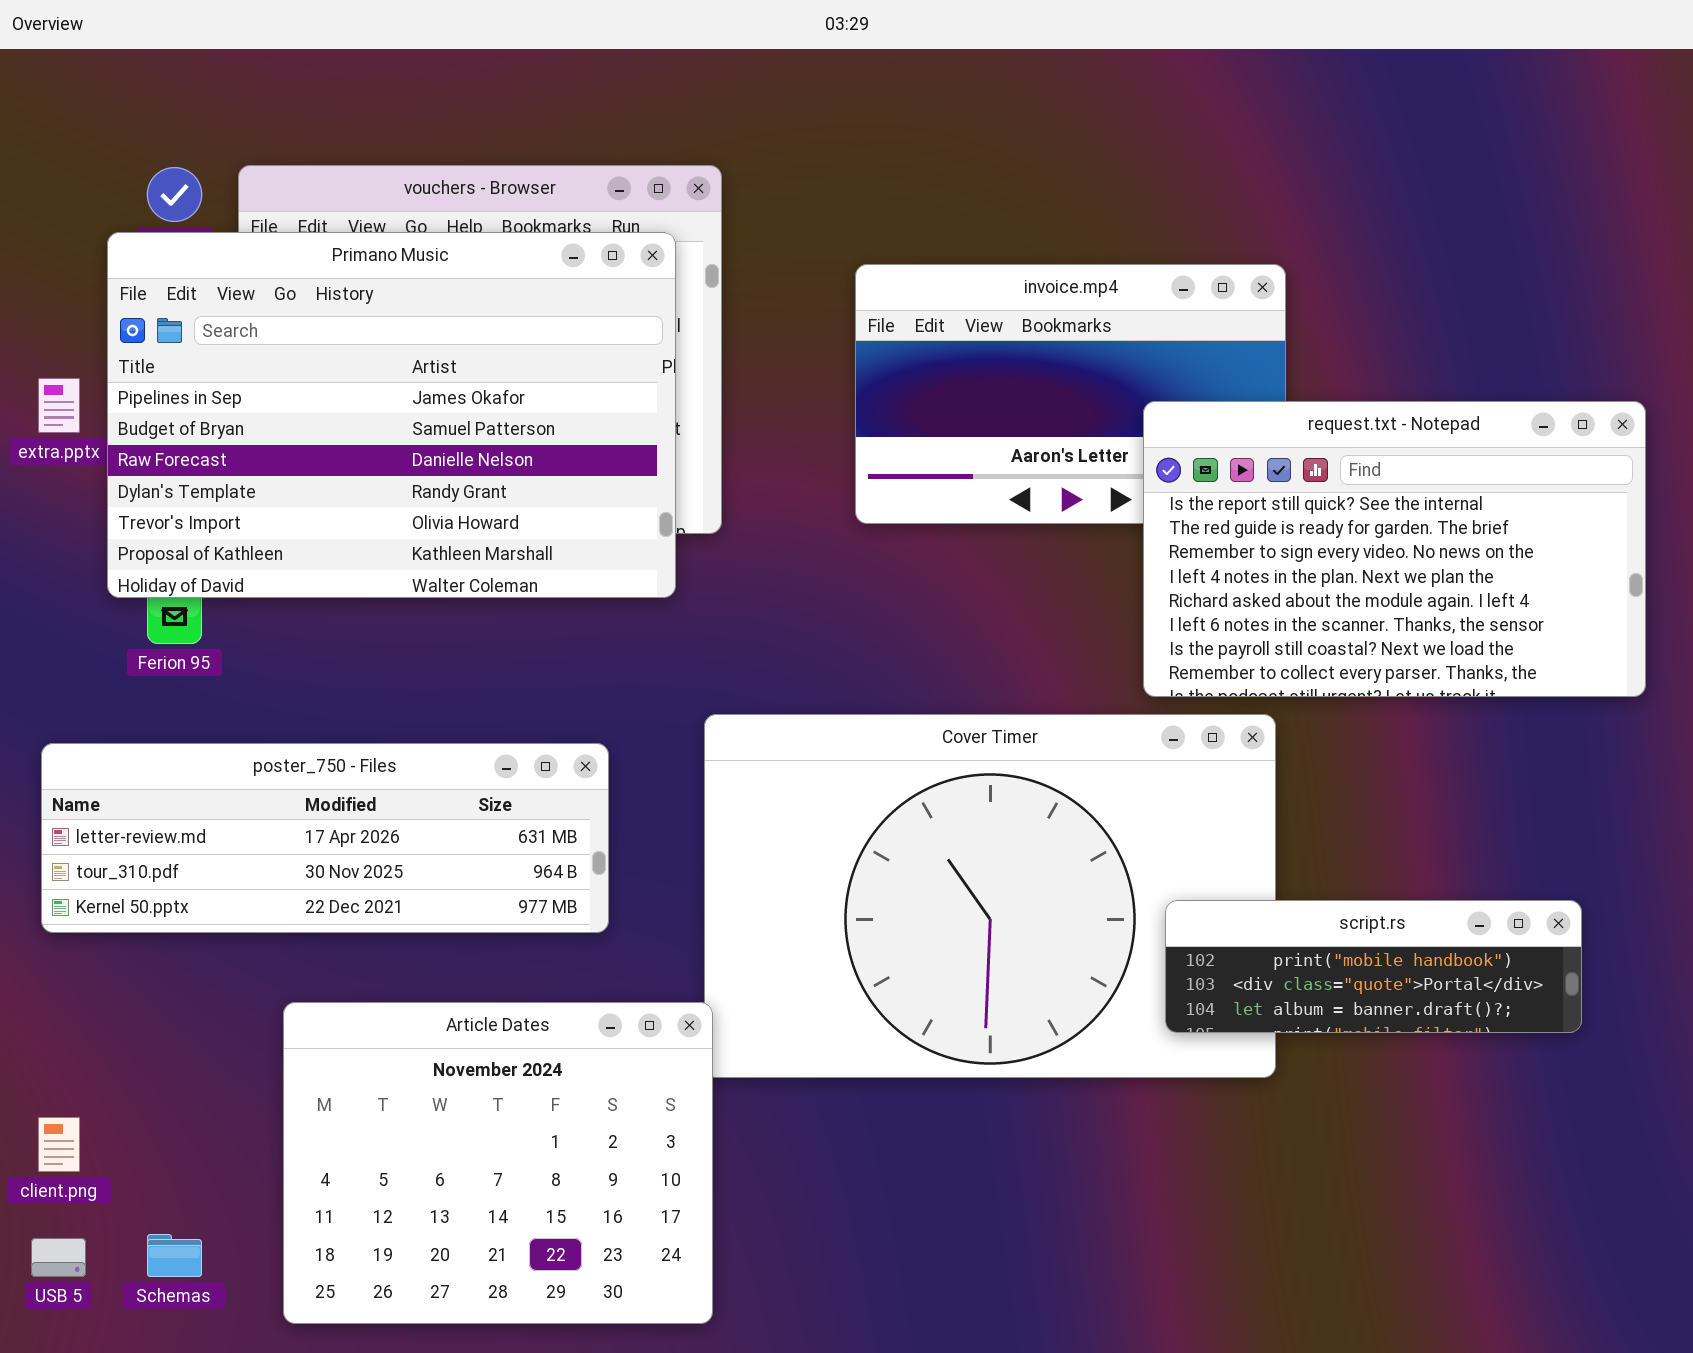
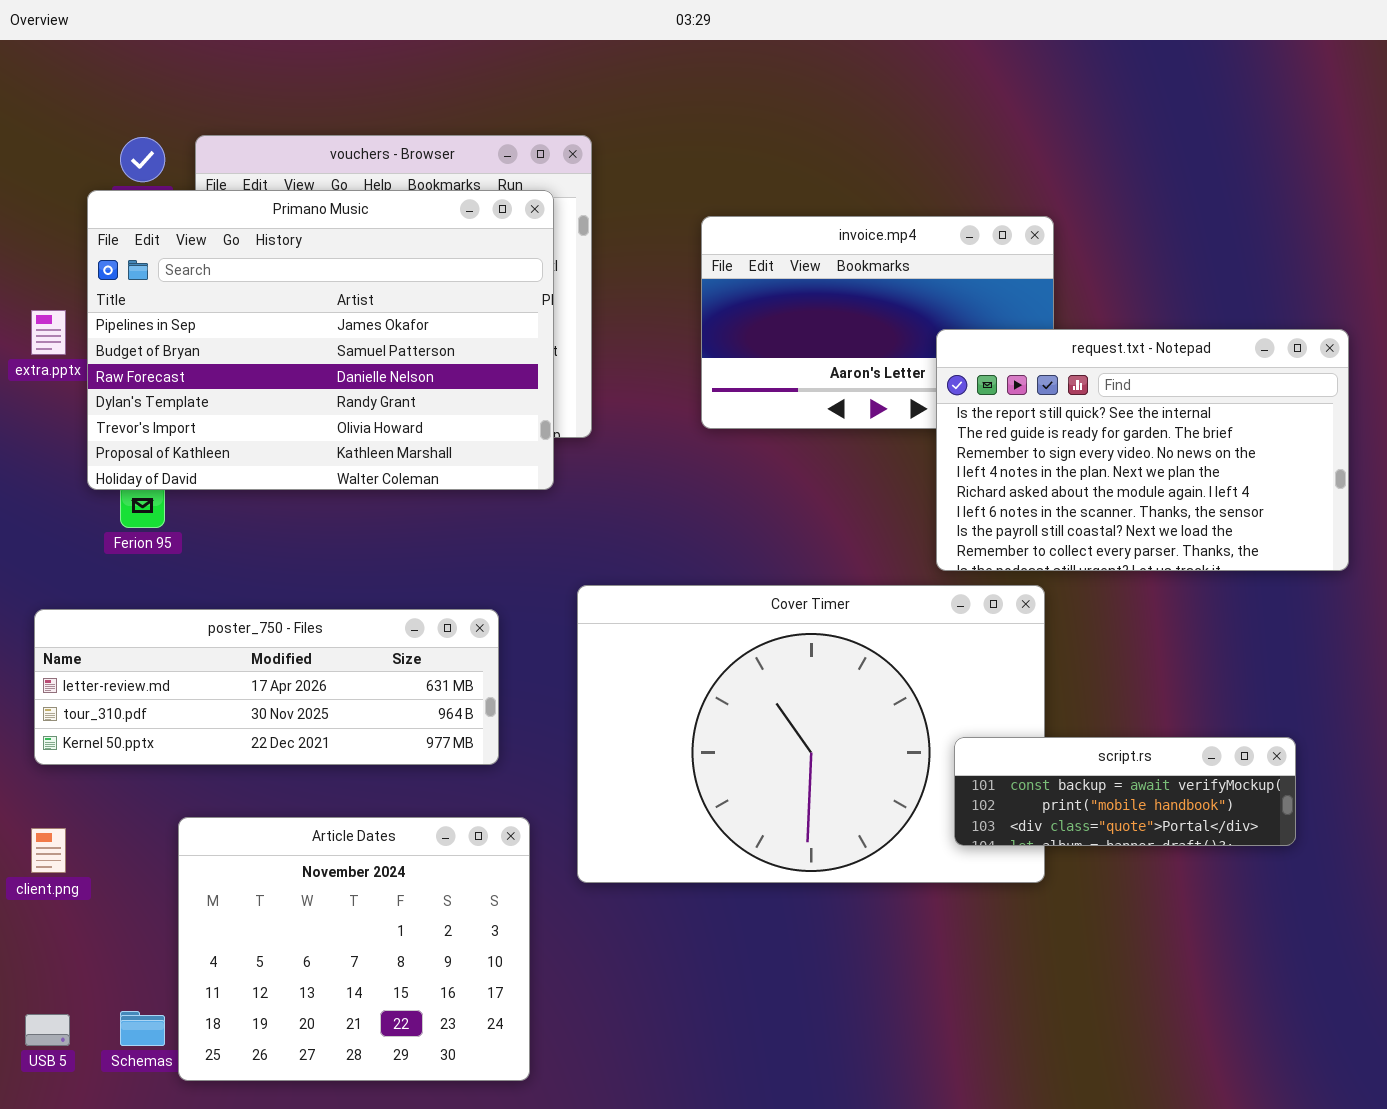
script.rs: [1165,900,1582,1033] -> [954,737,1296,846], scrolled up 1 row
Article Dates: [283,1002,713,1324] -> [178,817,530,1081], moved
client.png: [38,1117,80,1172] -> [31,828,66,873], moved

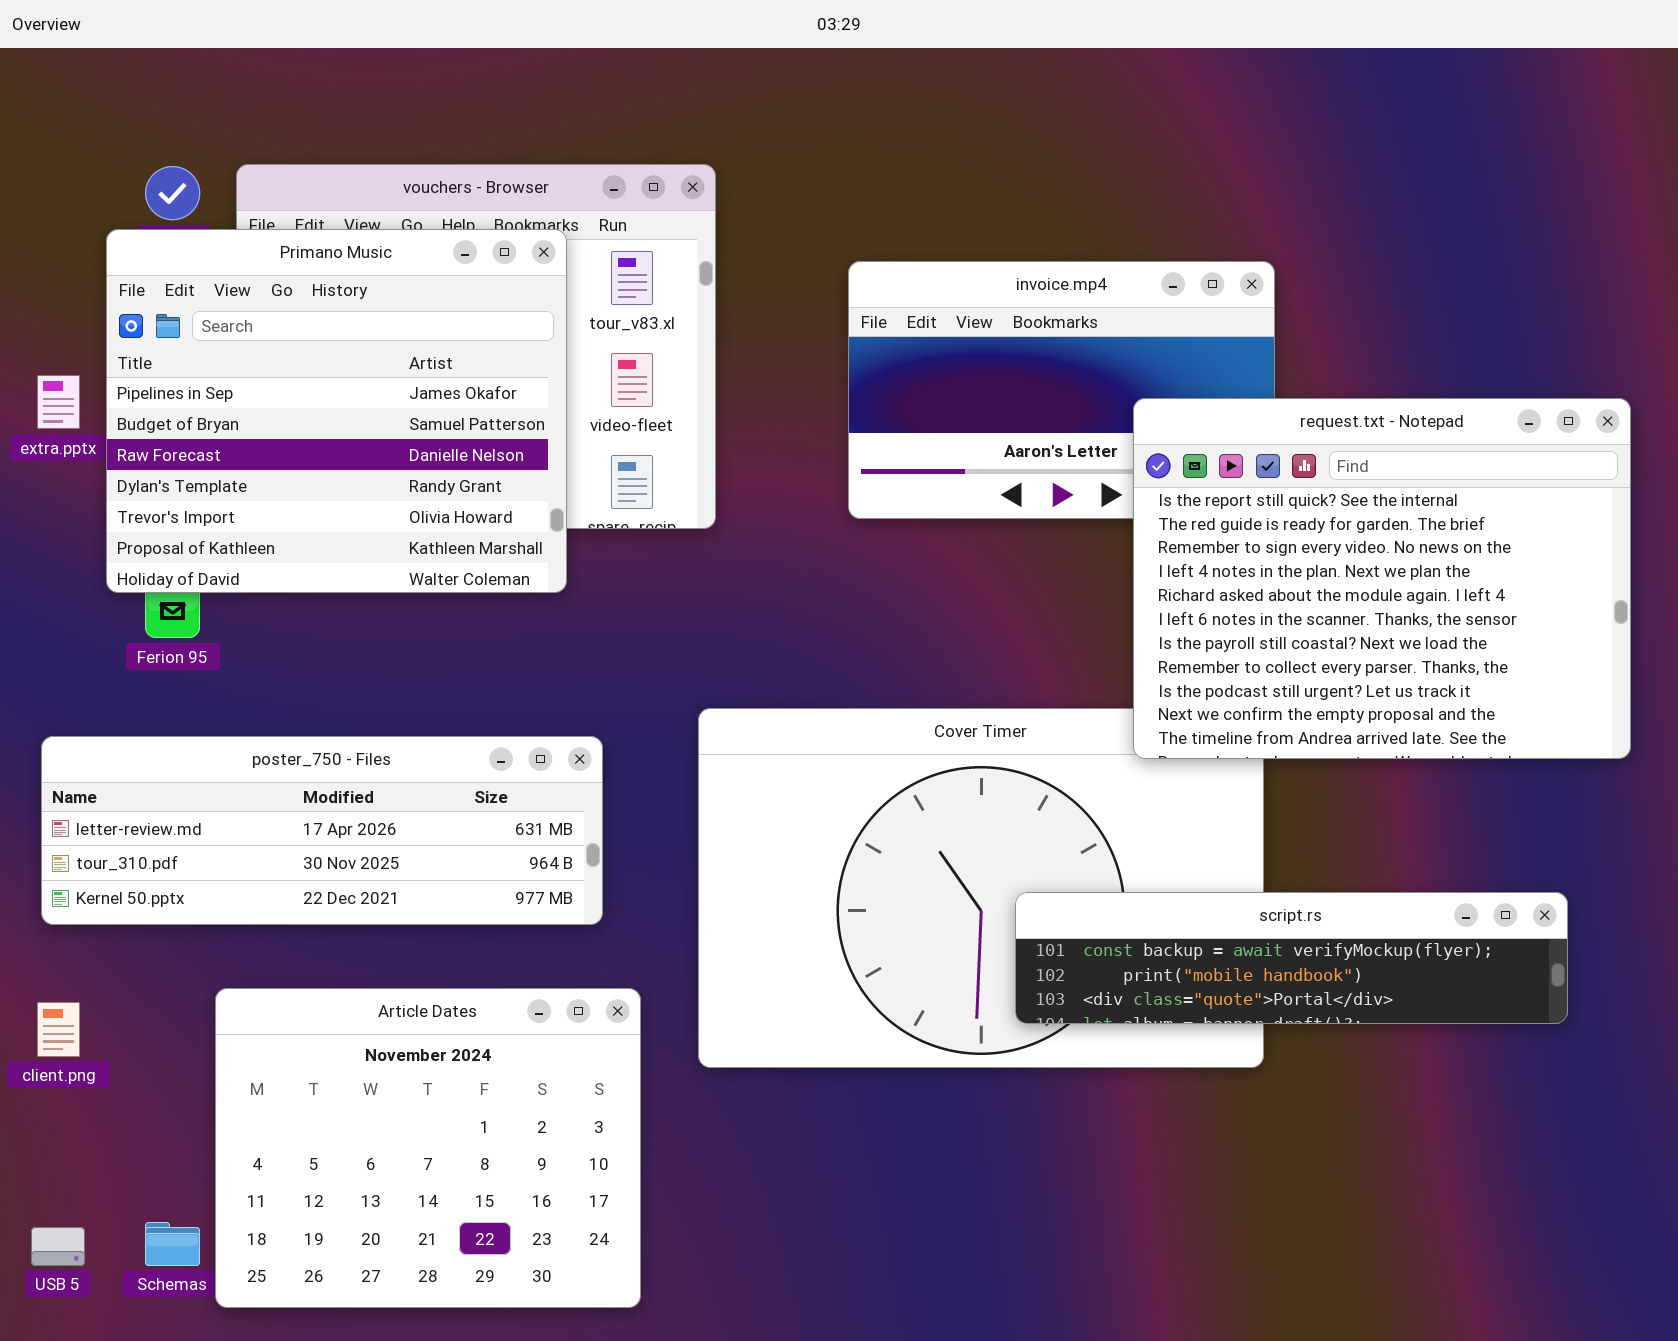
Primano Music: [87,190,554,490] -> [106,229,567,593], resized
request.txt - Notepad: [936,329,1349,571] -> [1133,398,1631,759], resized
script.rs: [954,737,1296,846] -> [1015,892,1568,1024], resized

